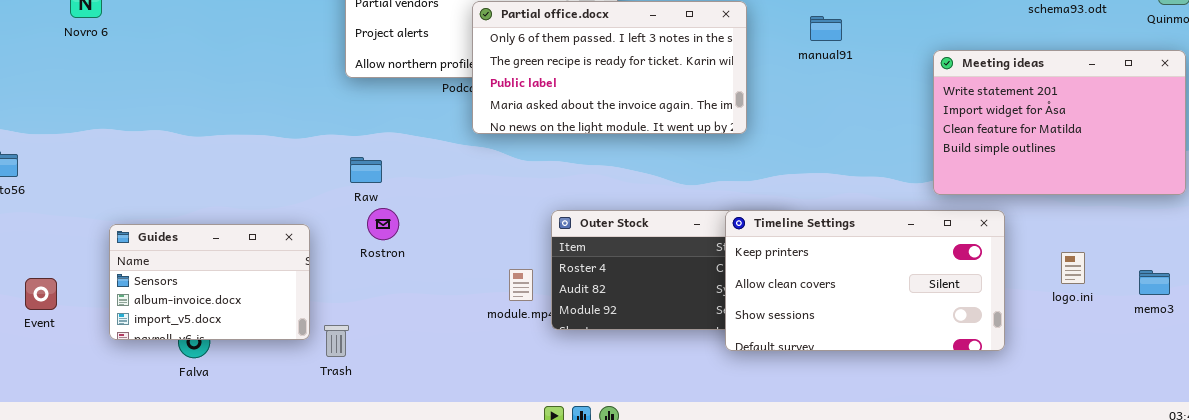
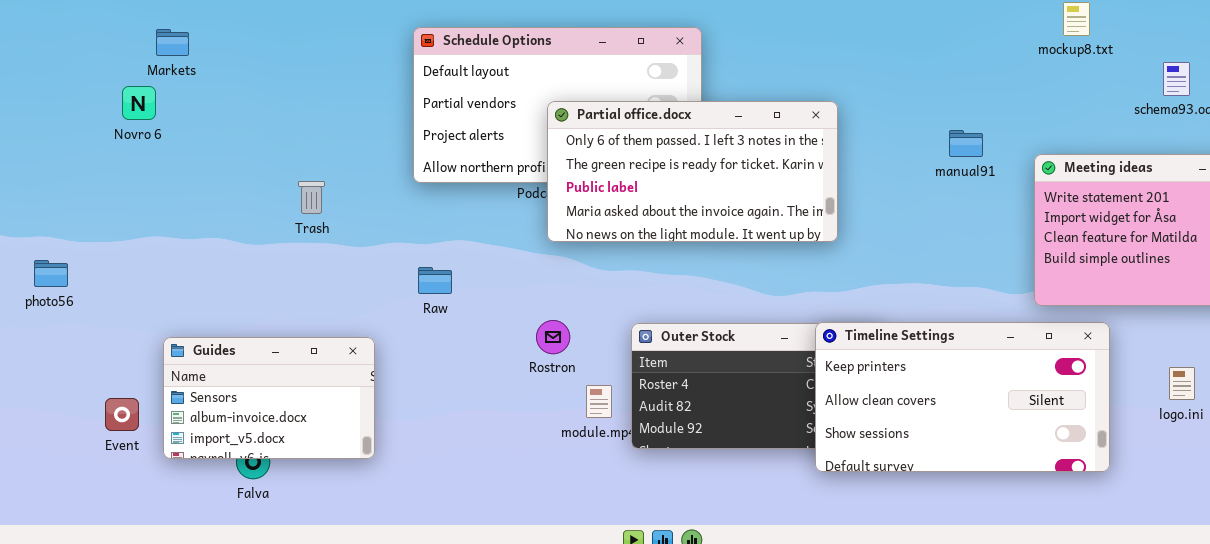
manual91: [810,16,842,41] -> [949,130,983,157], moved
Rostron: [367,208,399,240] -> [536,320,570,354], moved
Event: [25,278,57,310] -> [105,398,139,431], moved
Trash: [324,325,349,357] -> [298,181,325,214], moved

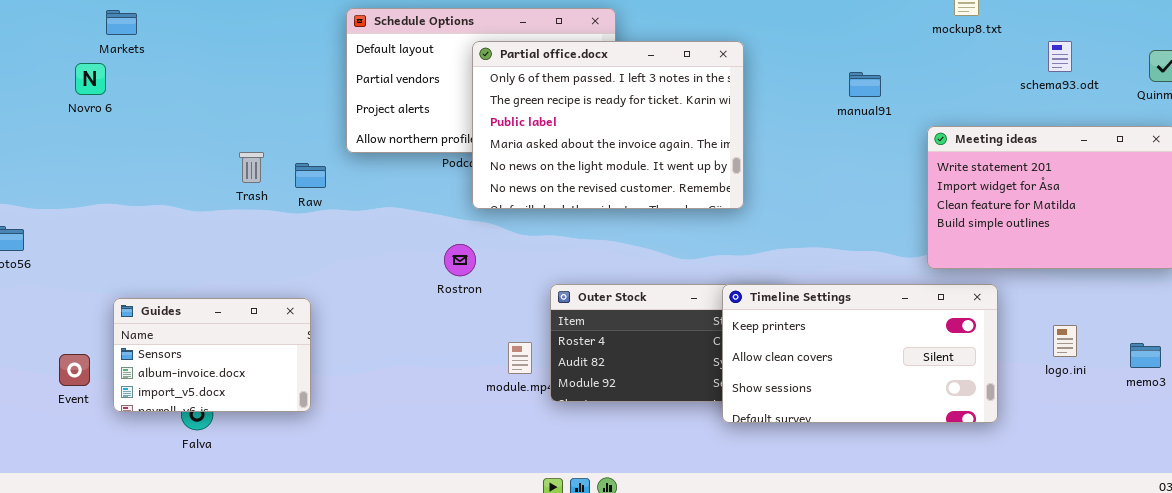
Partial office.docx: [547,101,838,242] -> [472,41,744,209], resized
manual91: [949,130,983,157] -> [849,72,881,97], moved
Raw: [418,267,452,294] -> [295,163,326,188], moved
Rostron: [536,320,570,354] -> [444,244,476,276], moved

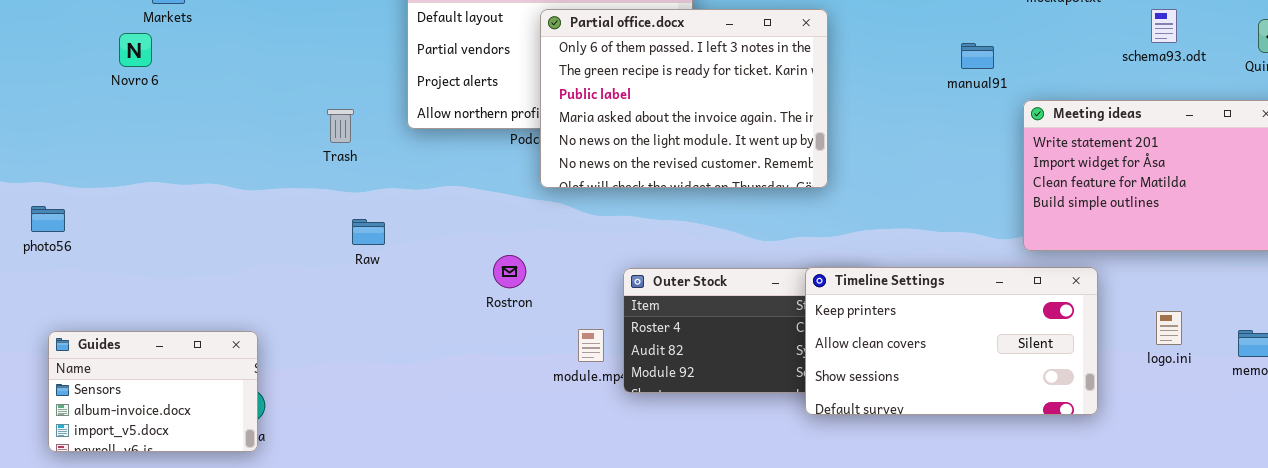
manual91: [849,72,881,97] -> [961,43,994,69], moved
Trash: [239,152,264,183] -> [327,109,354,143], moved
Raw: [295,163,326,188] -> [352,219,385,245], moved
Rostron: [444,244,476,276] -> [493,255,526,288], moved
Guides: [113,298,311,412] -> [48,331,258,452], moved

